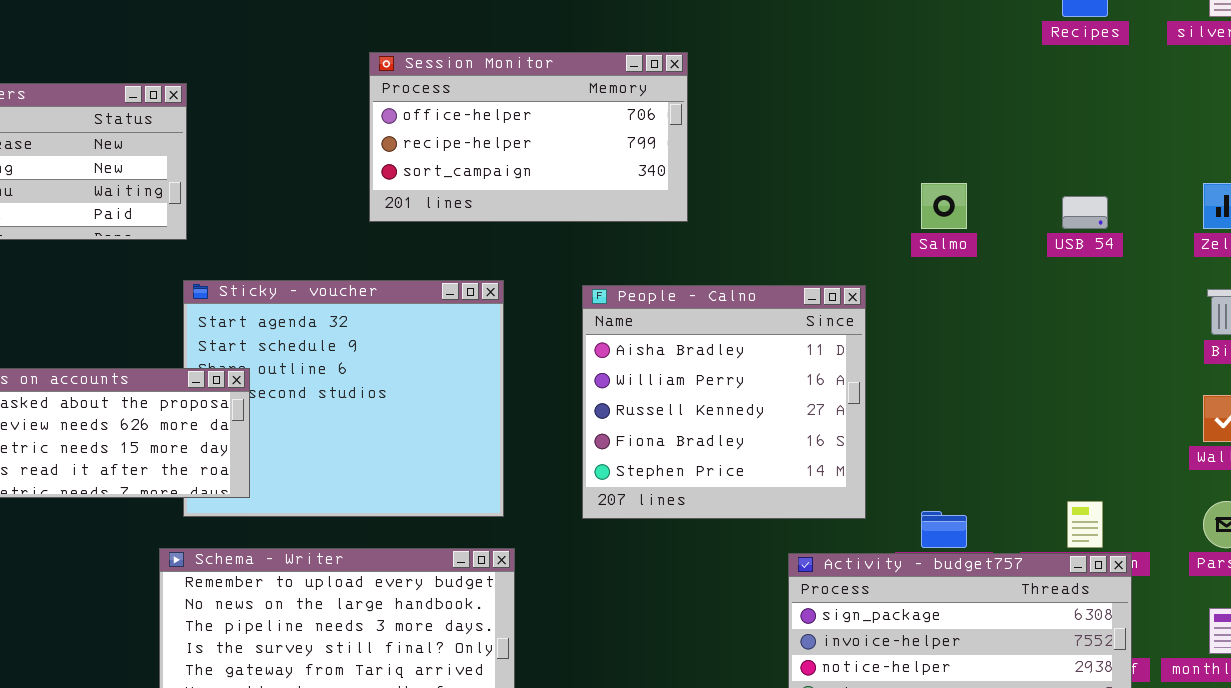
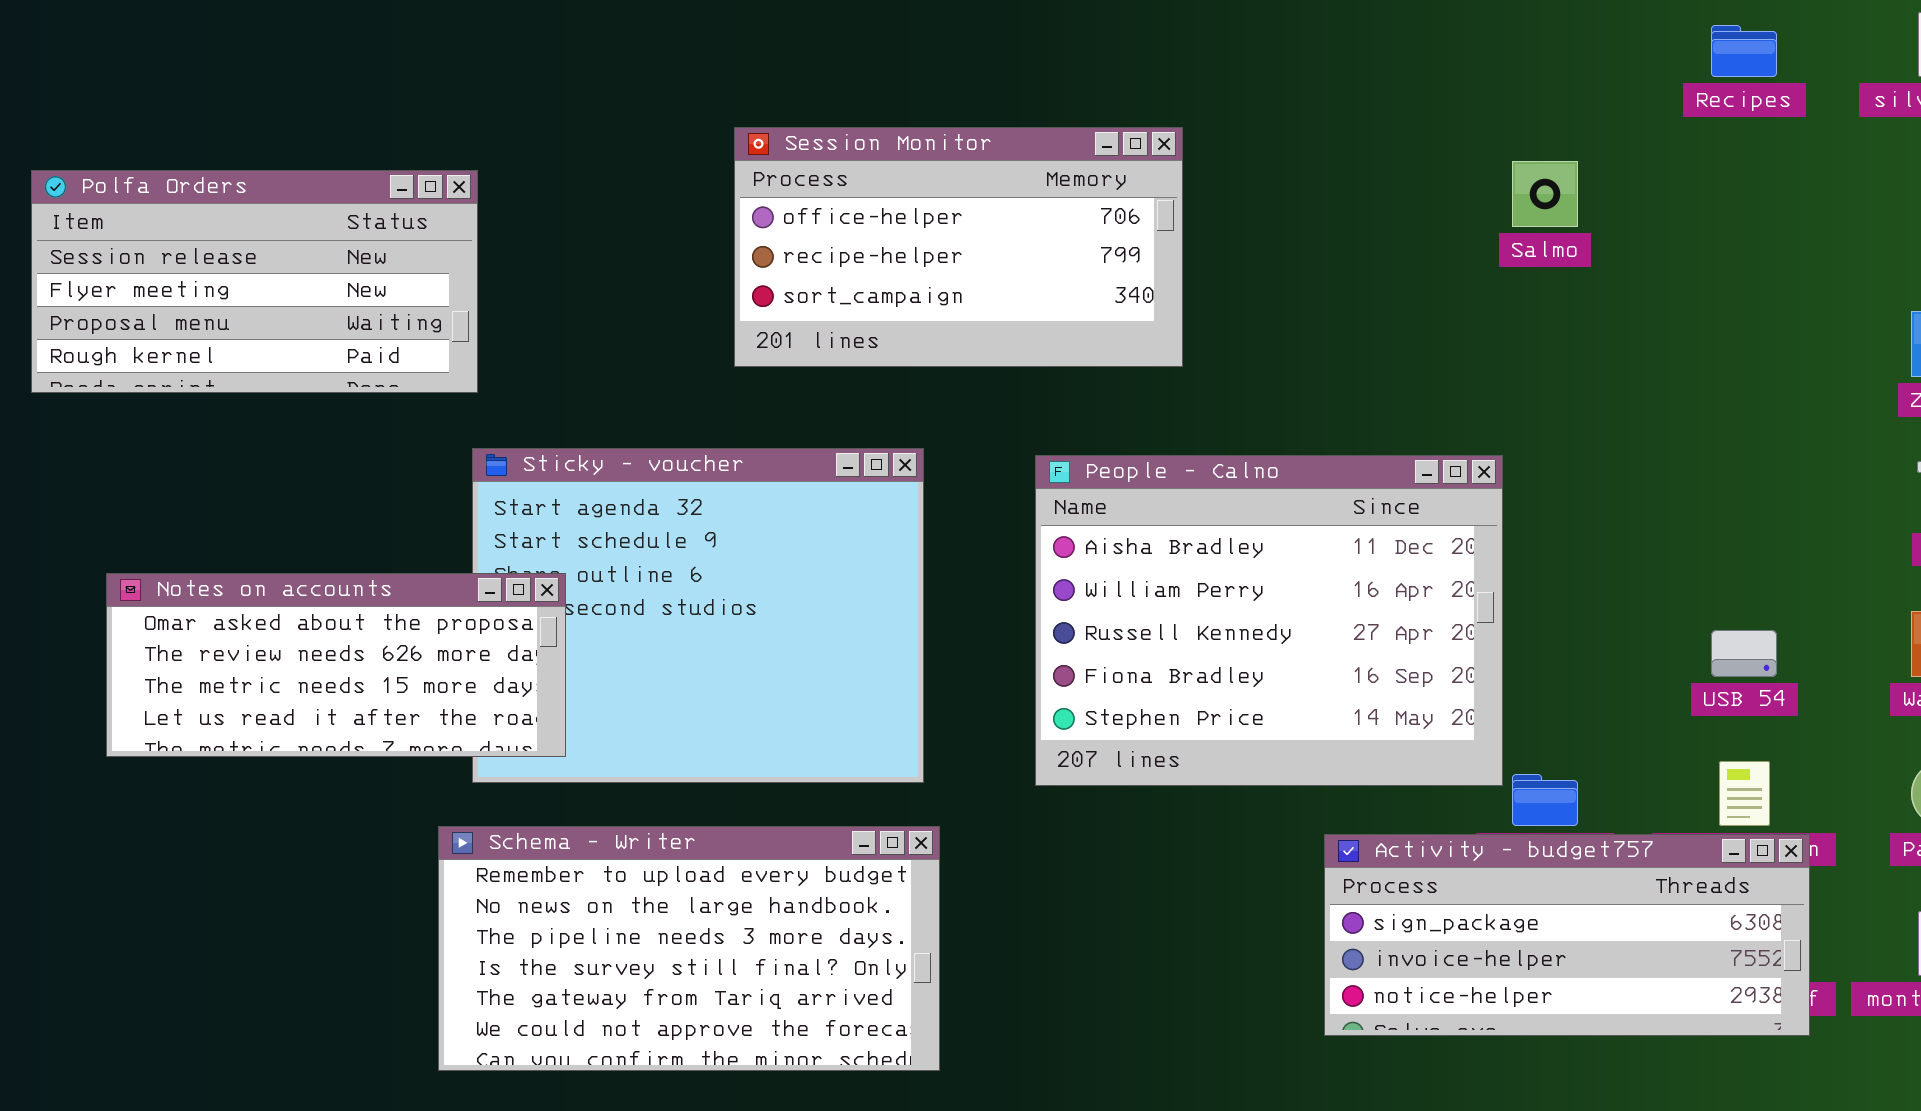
Salmo: [921,183,967,229] -> [1512,161,1578,227], moved
USB 54: [1062,196,1108,229] -> [1711,630,1777,677], moved
People - Calno: [582,285,866,519] -> [1035,455,1503,786], resized

